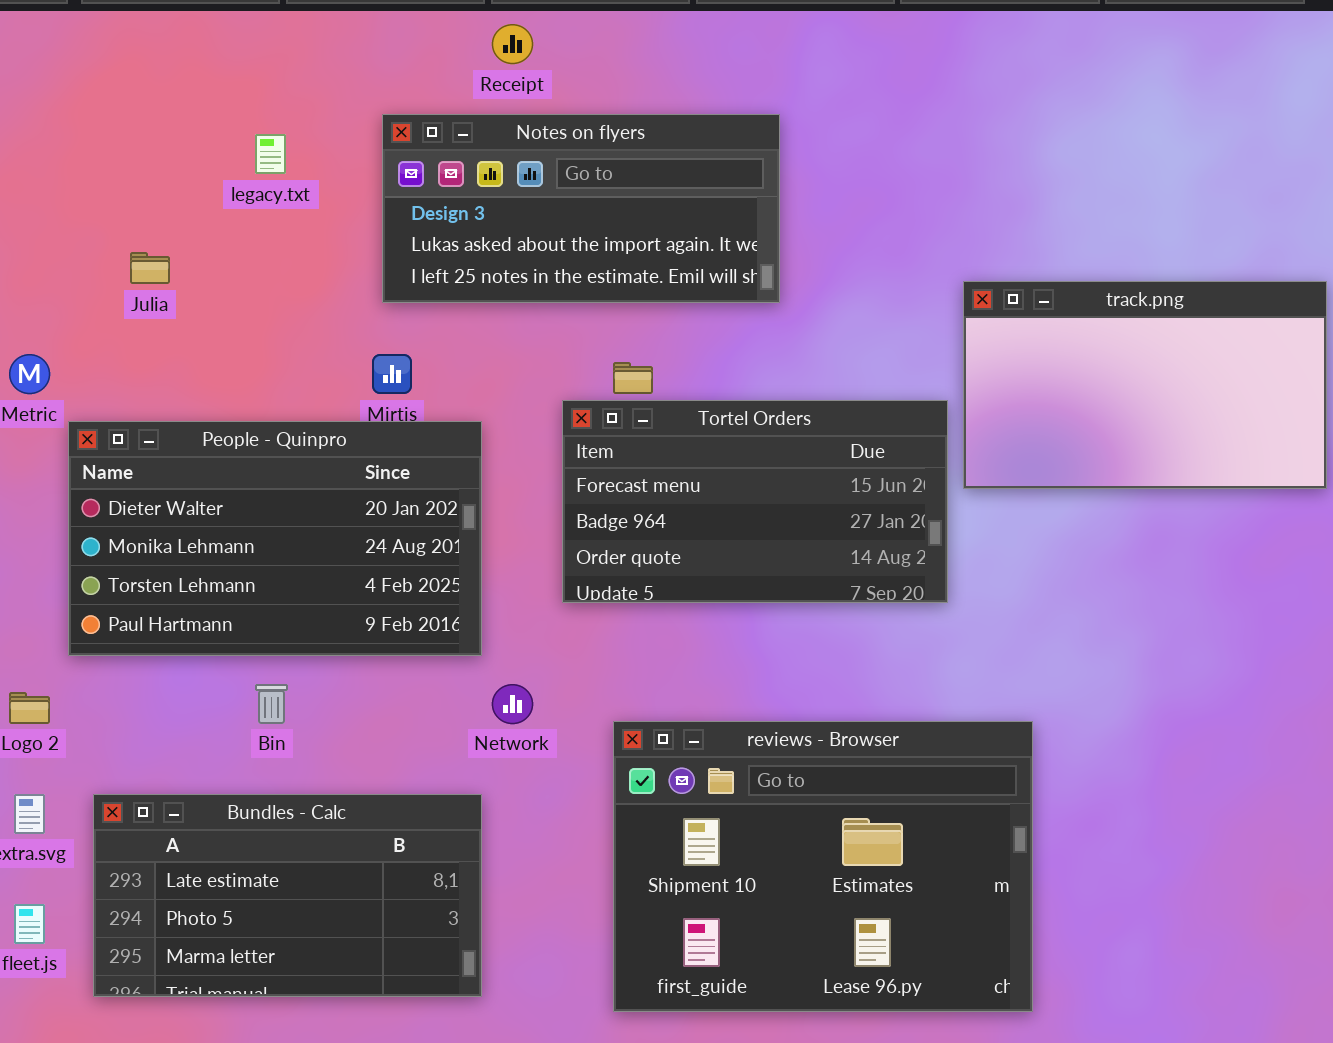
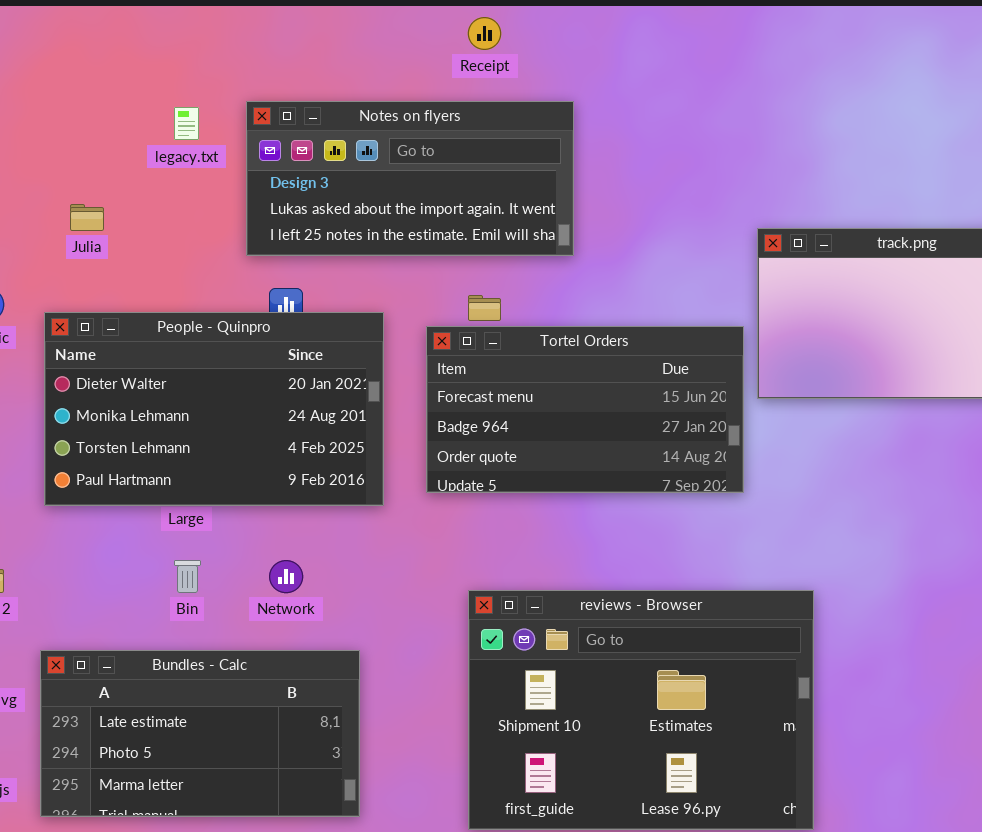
Receipt: [492,24,533,64] -> [468,17,501,50], moved
Notes on flyers: [382,114,780,303] -> [246,101,574,256], moved
People - Quinpro: [68,421,482,656] -> [44,312,384,506], moved
Network: [492,684,533,724] -> [269,560,303,593], moved

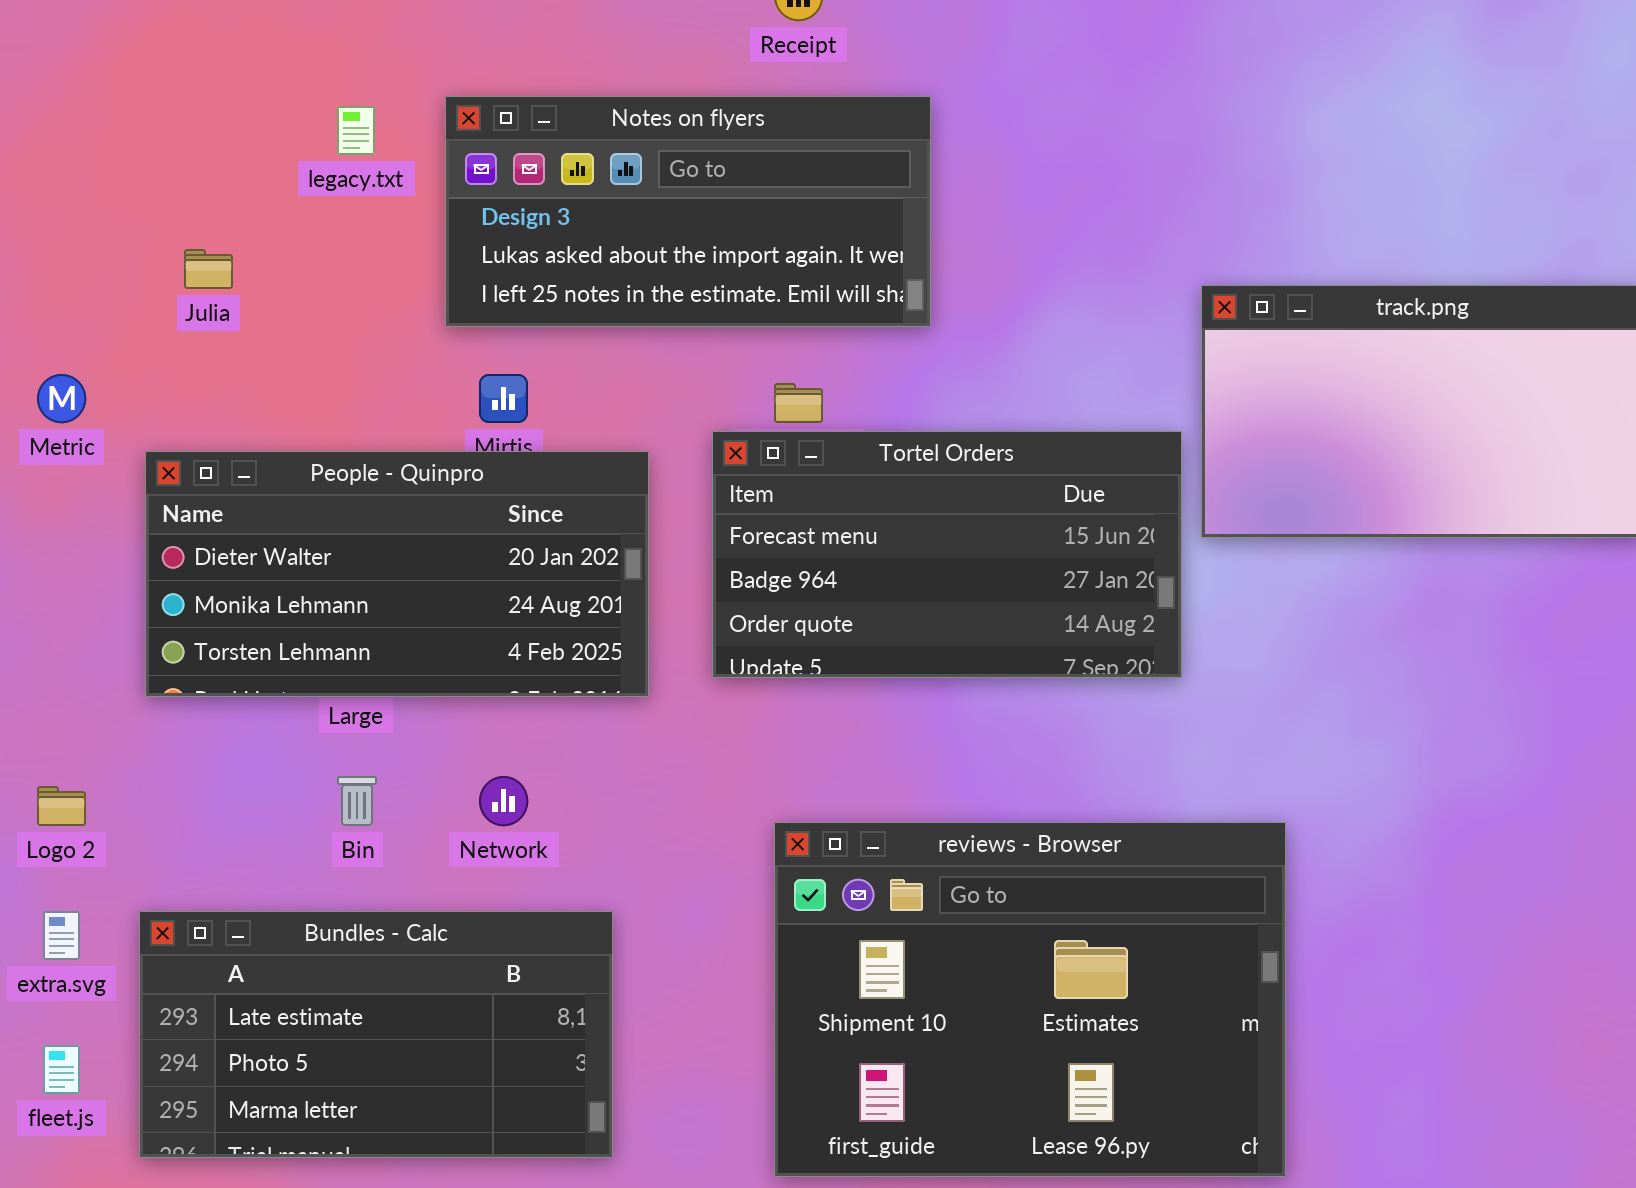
People - Quinpro: [44,312,384,506] -> [145,451,649,697], resized

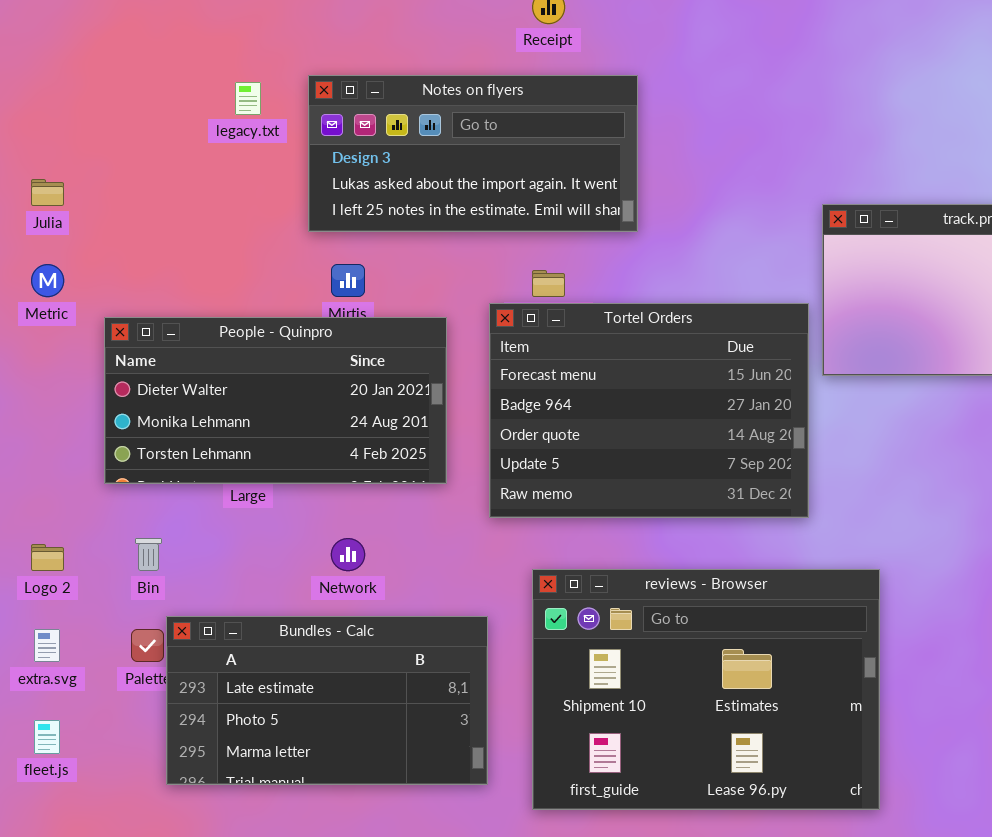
Julia: [184,249,233,289] -> [31,179,64,206], moved
Tortel Orders: [712,431,1182,678] -> [489,303,809,518], resized
Bin: [337,776,377,826] -> [135,538,162,571], moved
Bundles - Calc: [139,911,613,1158] -> [166,616,488,785], moved

